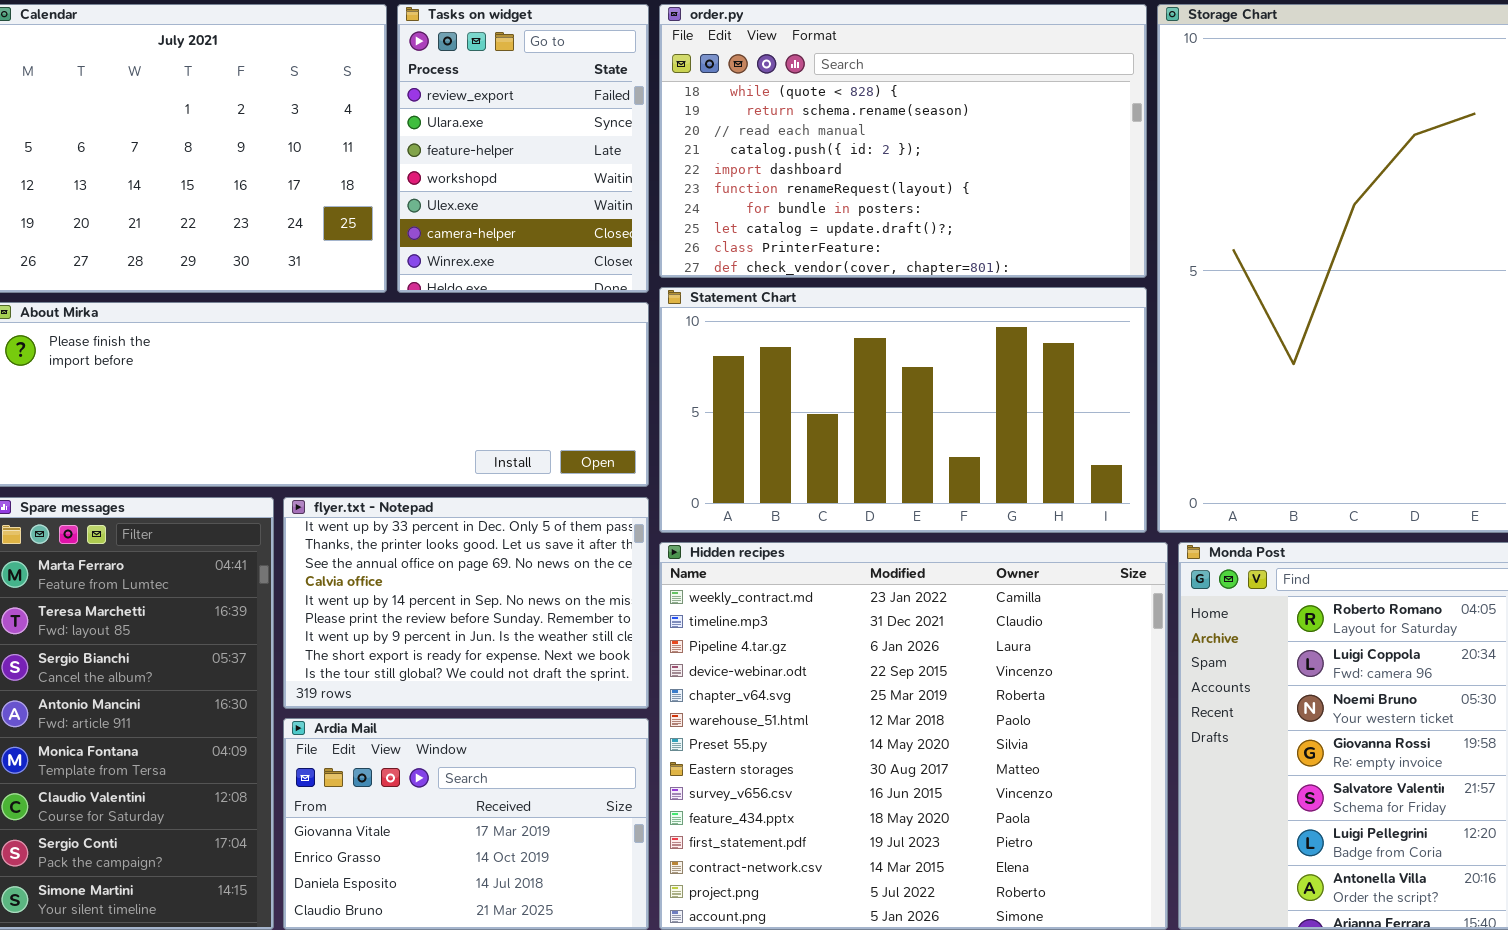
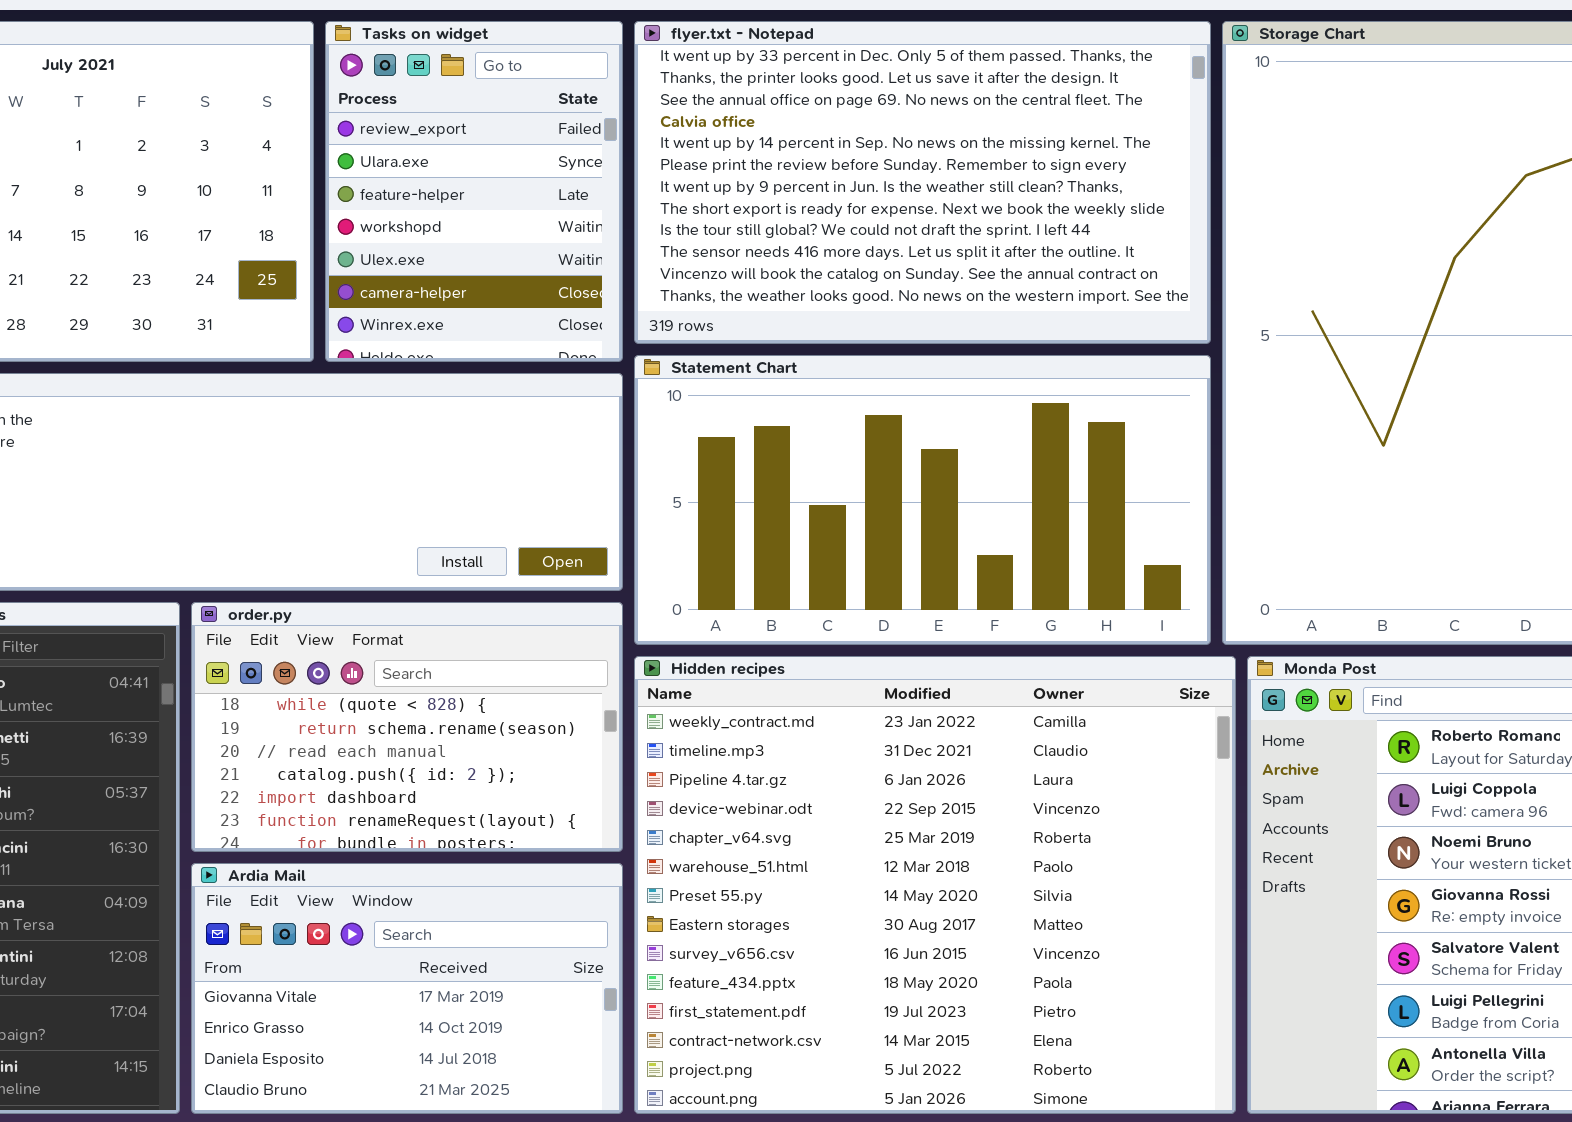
order.py: [659,4,1147,278] -> [191,602,623,852], moved, resized
flyer.txt - Notepad: [283,497,649,709] -> [634,21,1211,344], moved, resized

